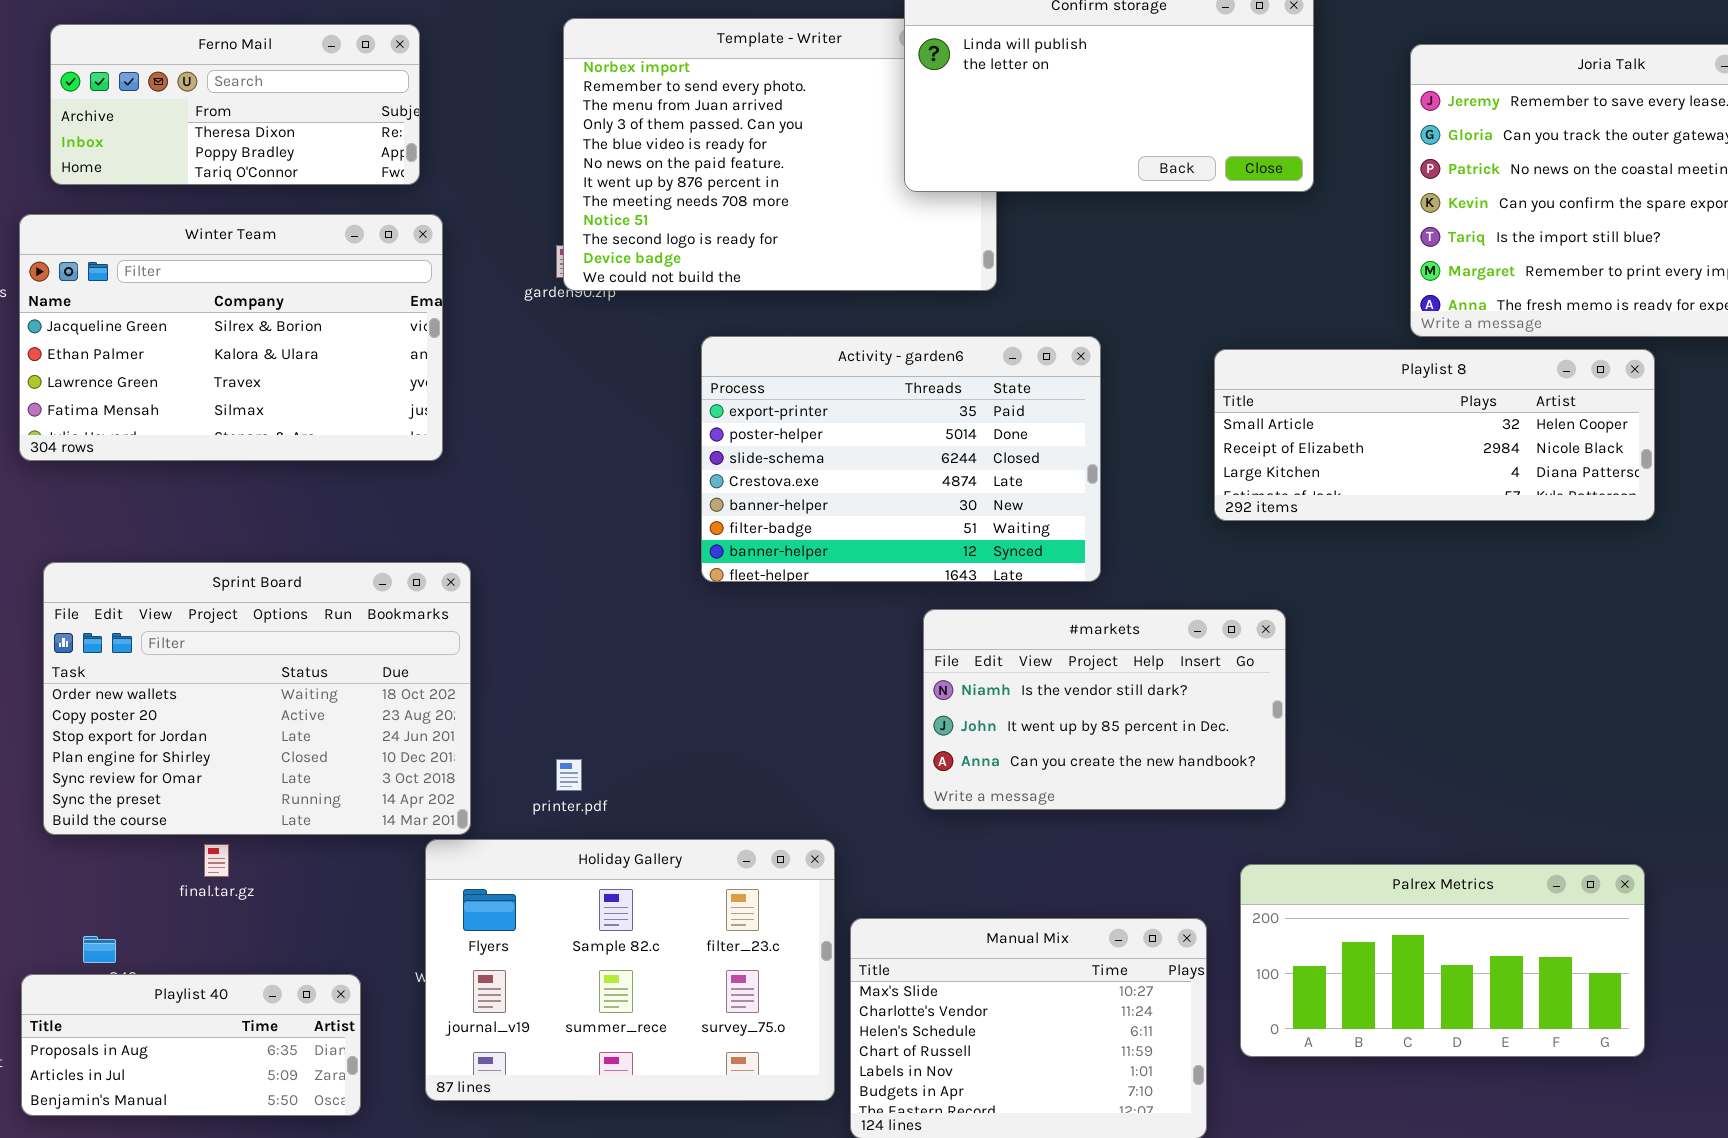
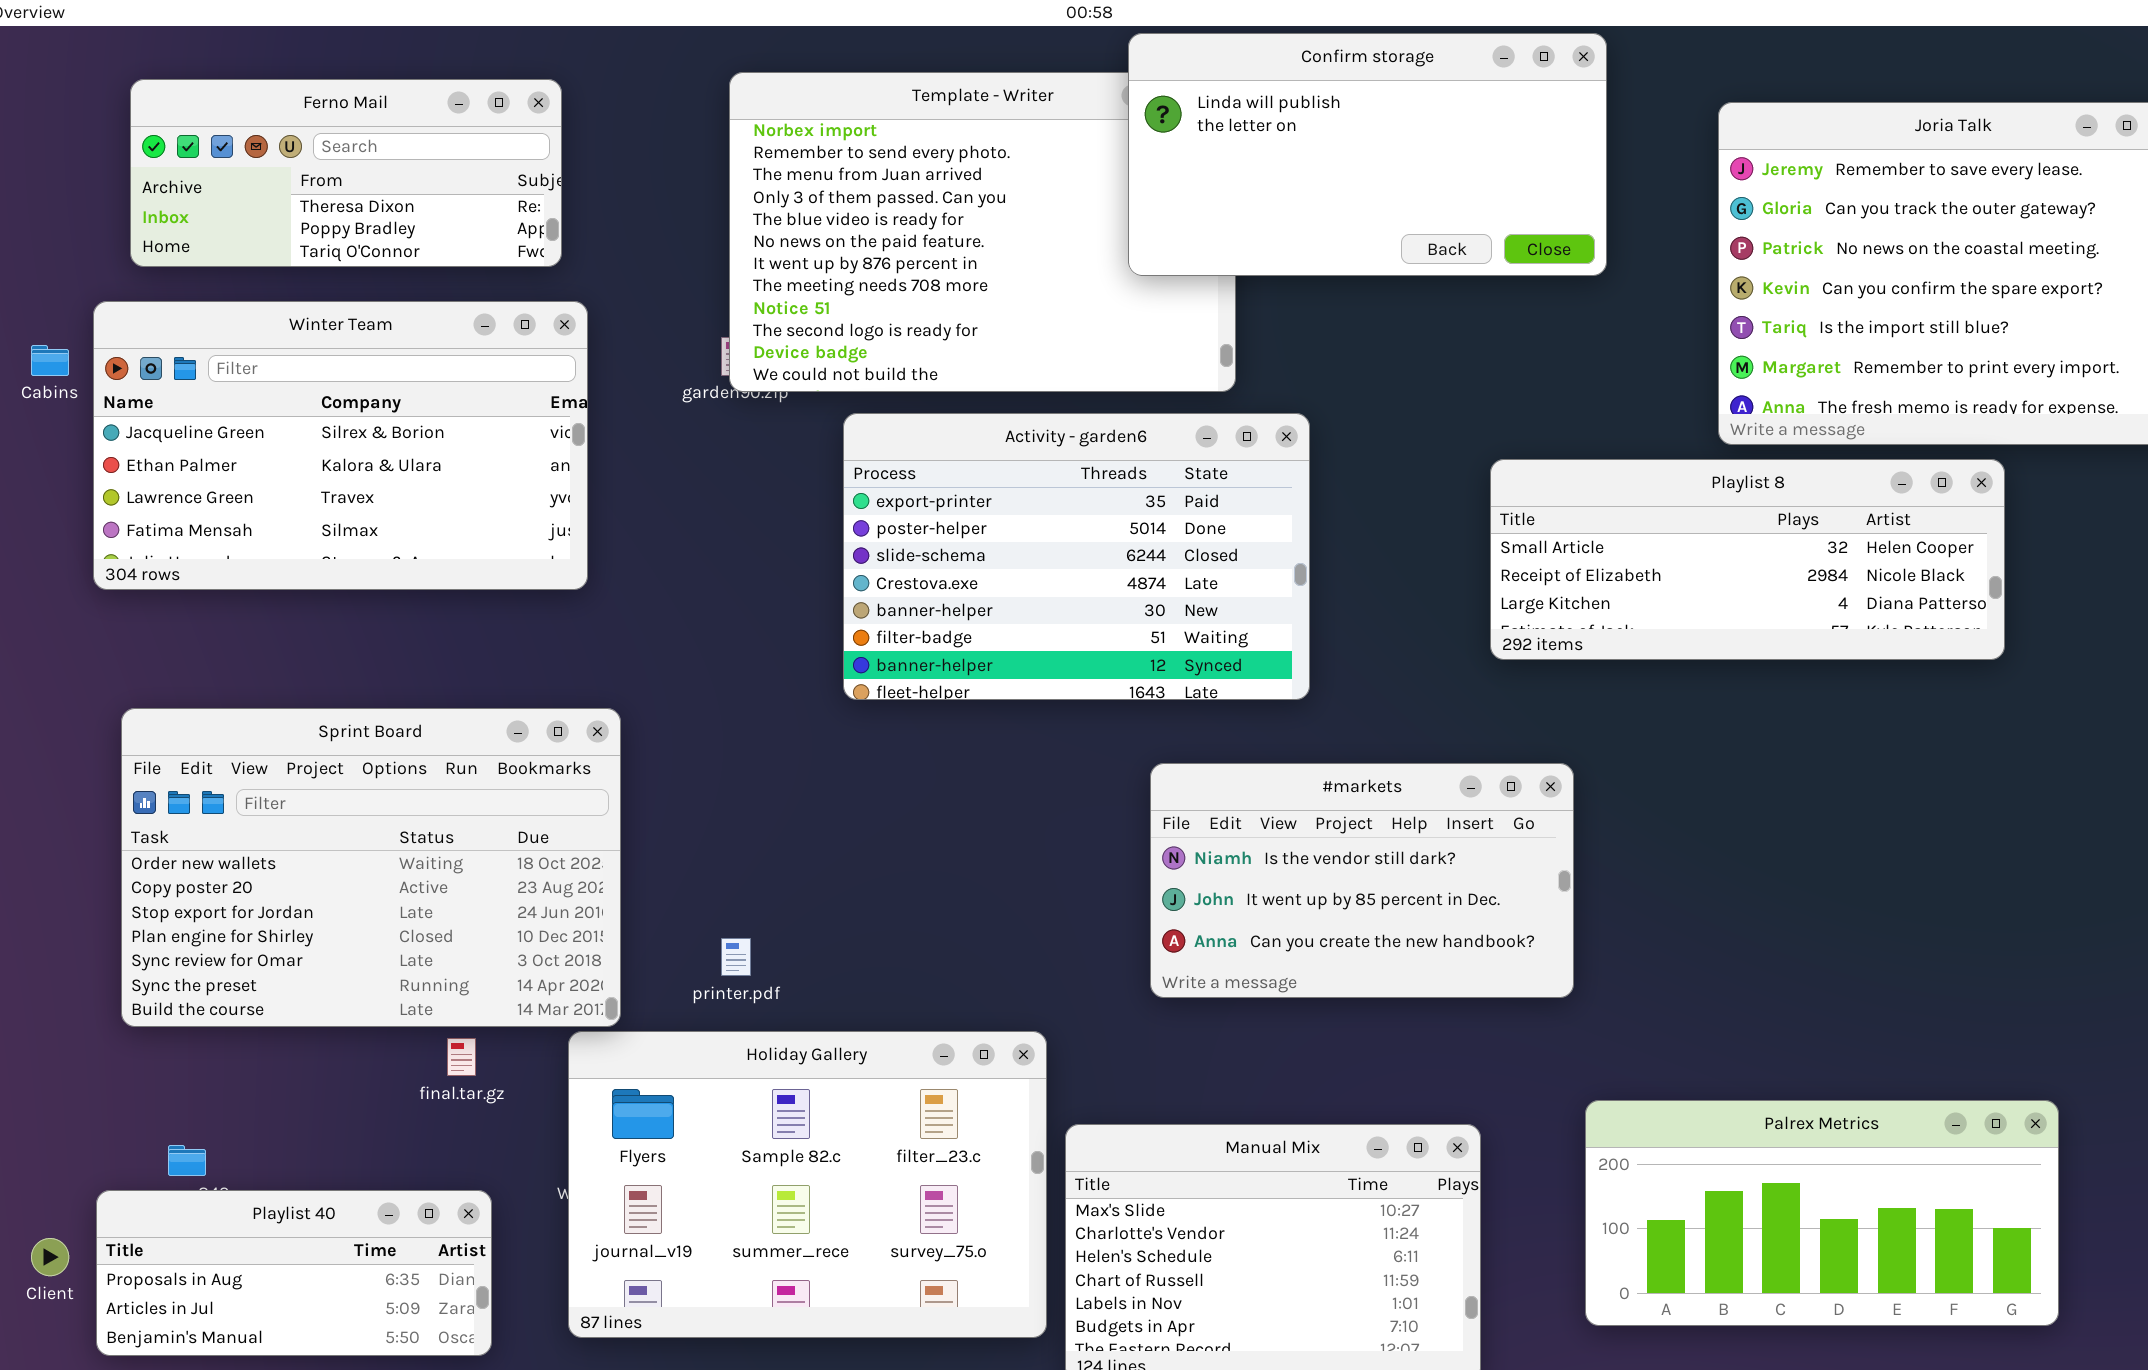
Activity - garden6: [701,336,1101,582] -> [843,413,1310,700], moved
final.tar.gz: [204,844,229,877] -> [447,1038,476,1076], moved
Palrex Metrics: [1240,864,1645,1057] -> [1585,1100,2059,1326], moved

